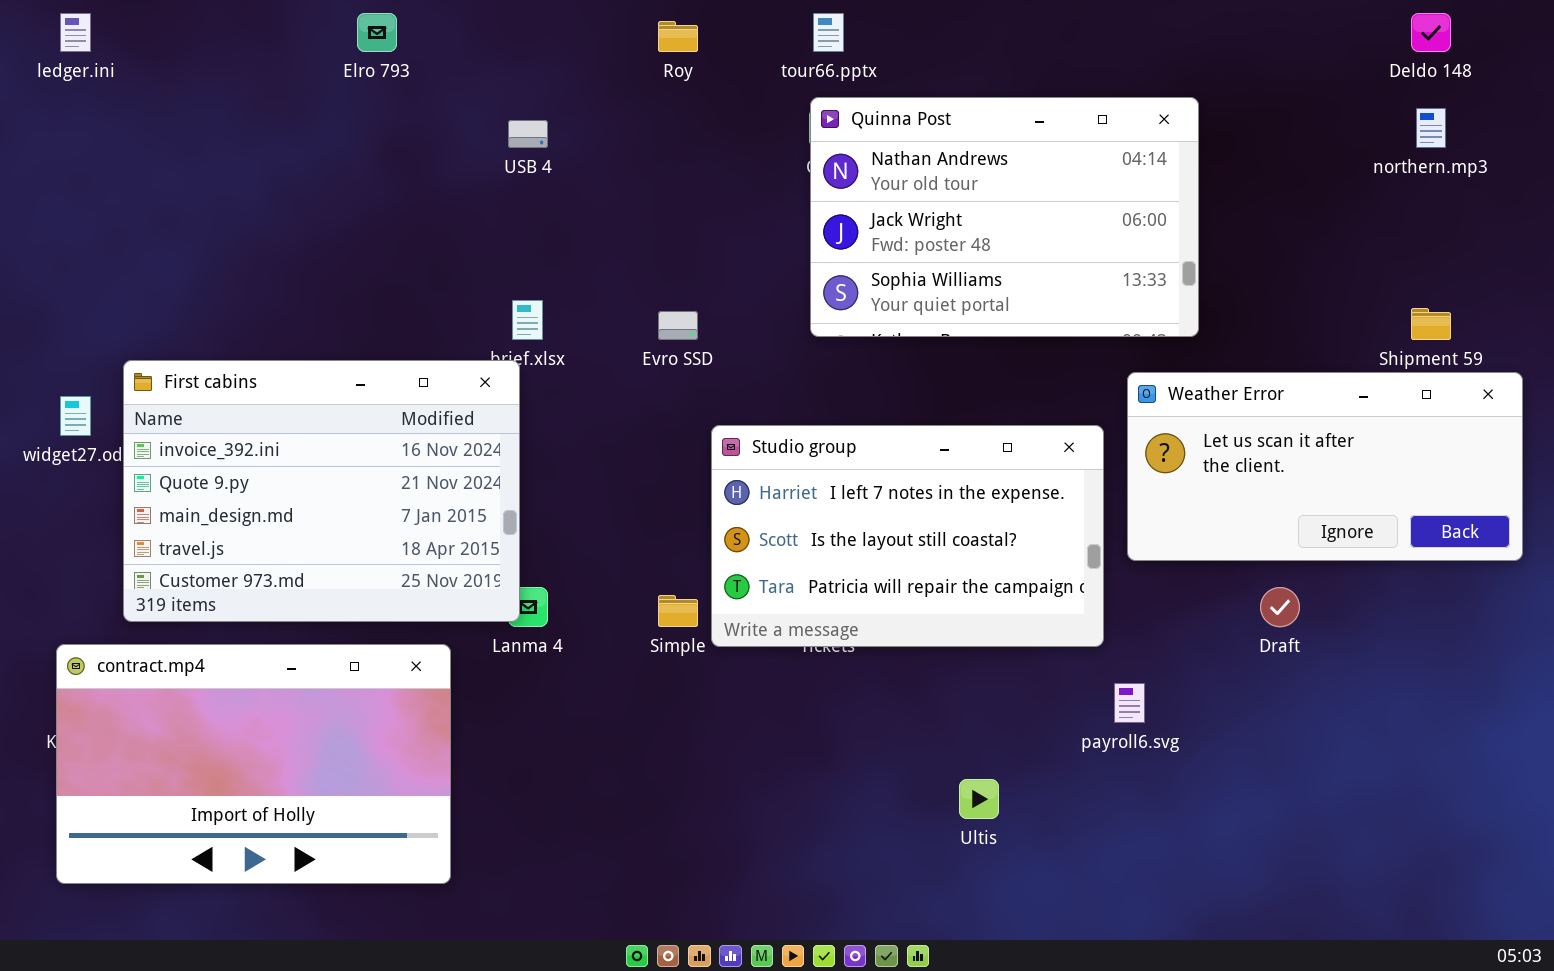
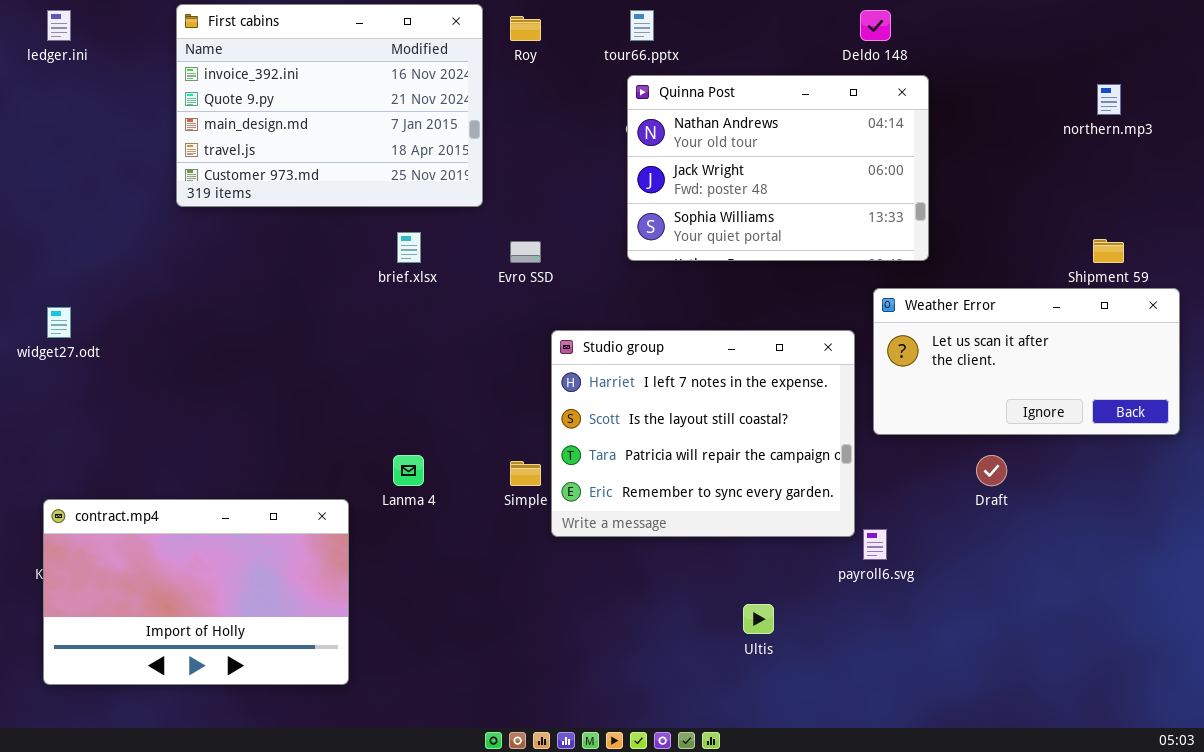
Deldo 148: [1411,13,1451,52] -> [860,10,891,41], moved
First cabins: [123,360,520,622] -> [176,4,483,207], moved
Studio group: [711,425,1104,647] -> [551,330,855,537], resized

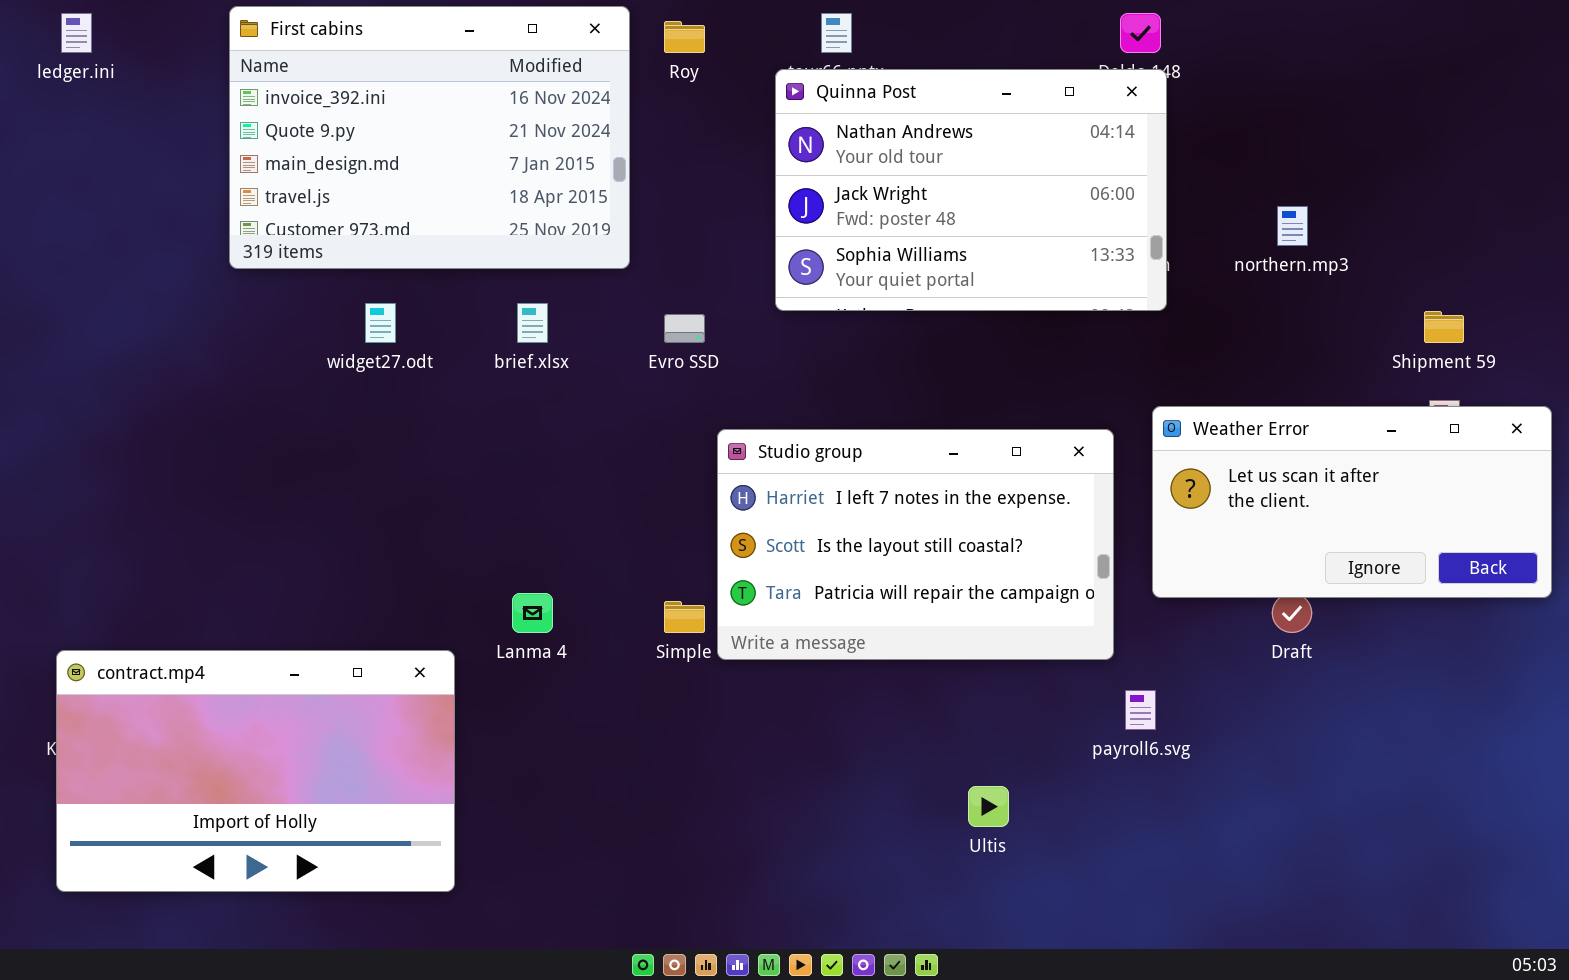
Quinna Post: [627,75,929,261] -> [775,69,1167,311], moved
northern.mp3: [1097,84,1121,115] -> [1277,206,1308,246], moved
Weather Error: [873,288,1180,435] -> [1152,406,1552,598], moved
widget27.odt: [47,307,71,338] -> [365,303,396,343], moved
Studio group: [551,330,855,537] -> [717,429,1114,660], resized

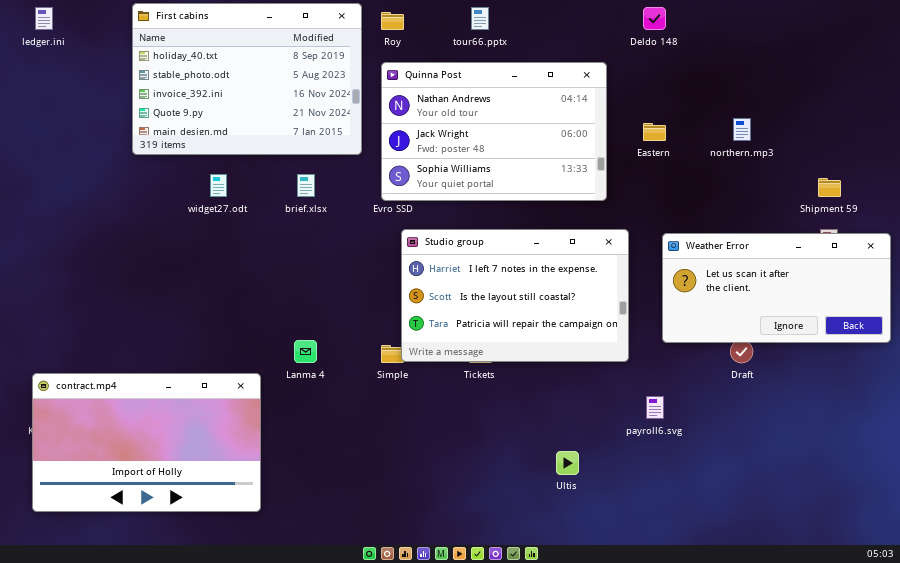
First cabins: [229,6,630,269] -> [132,3,362,155], scrolled up 2 rows
Quinna Post: [775,69,1167,311] -> [381,62,607,201], moved
Studio group: [717,429,1114,660] -> [401,229,629,362], moved

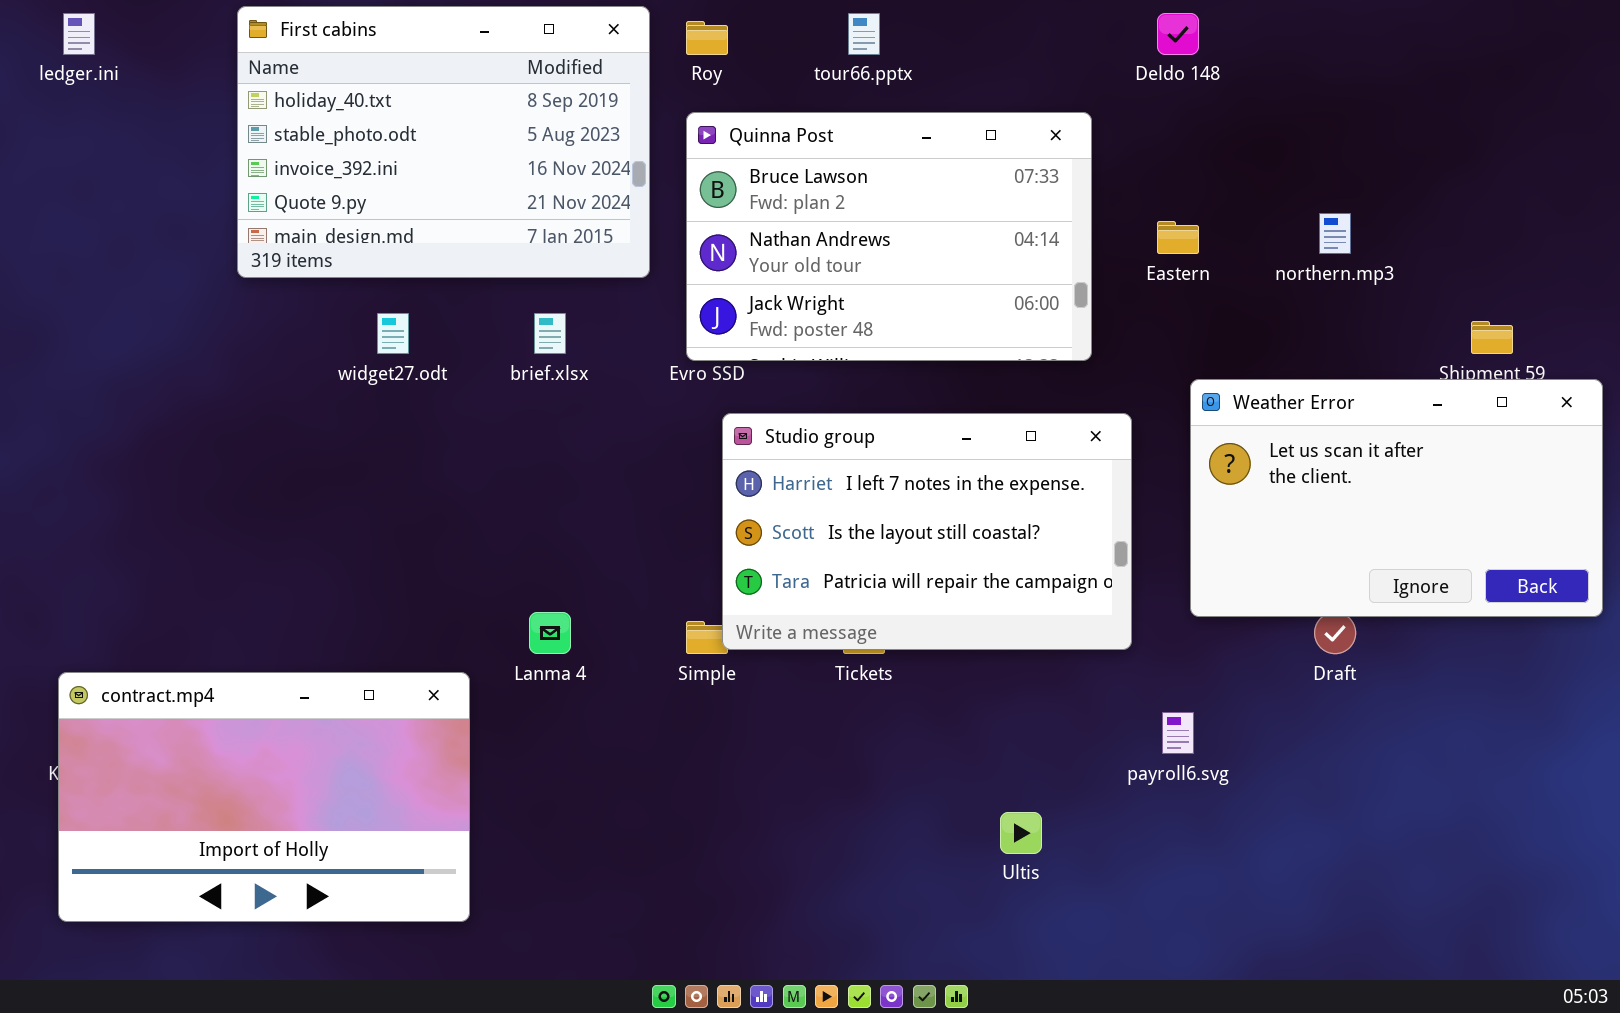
Quinna Post: [381,62,607,201] -> [686,112,1092,361], scrolled up 1 row
Weather Error: [662,233,891,343] -> [1190,379,1603,617], resized

